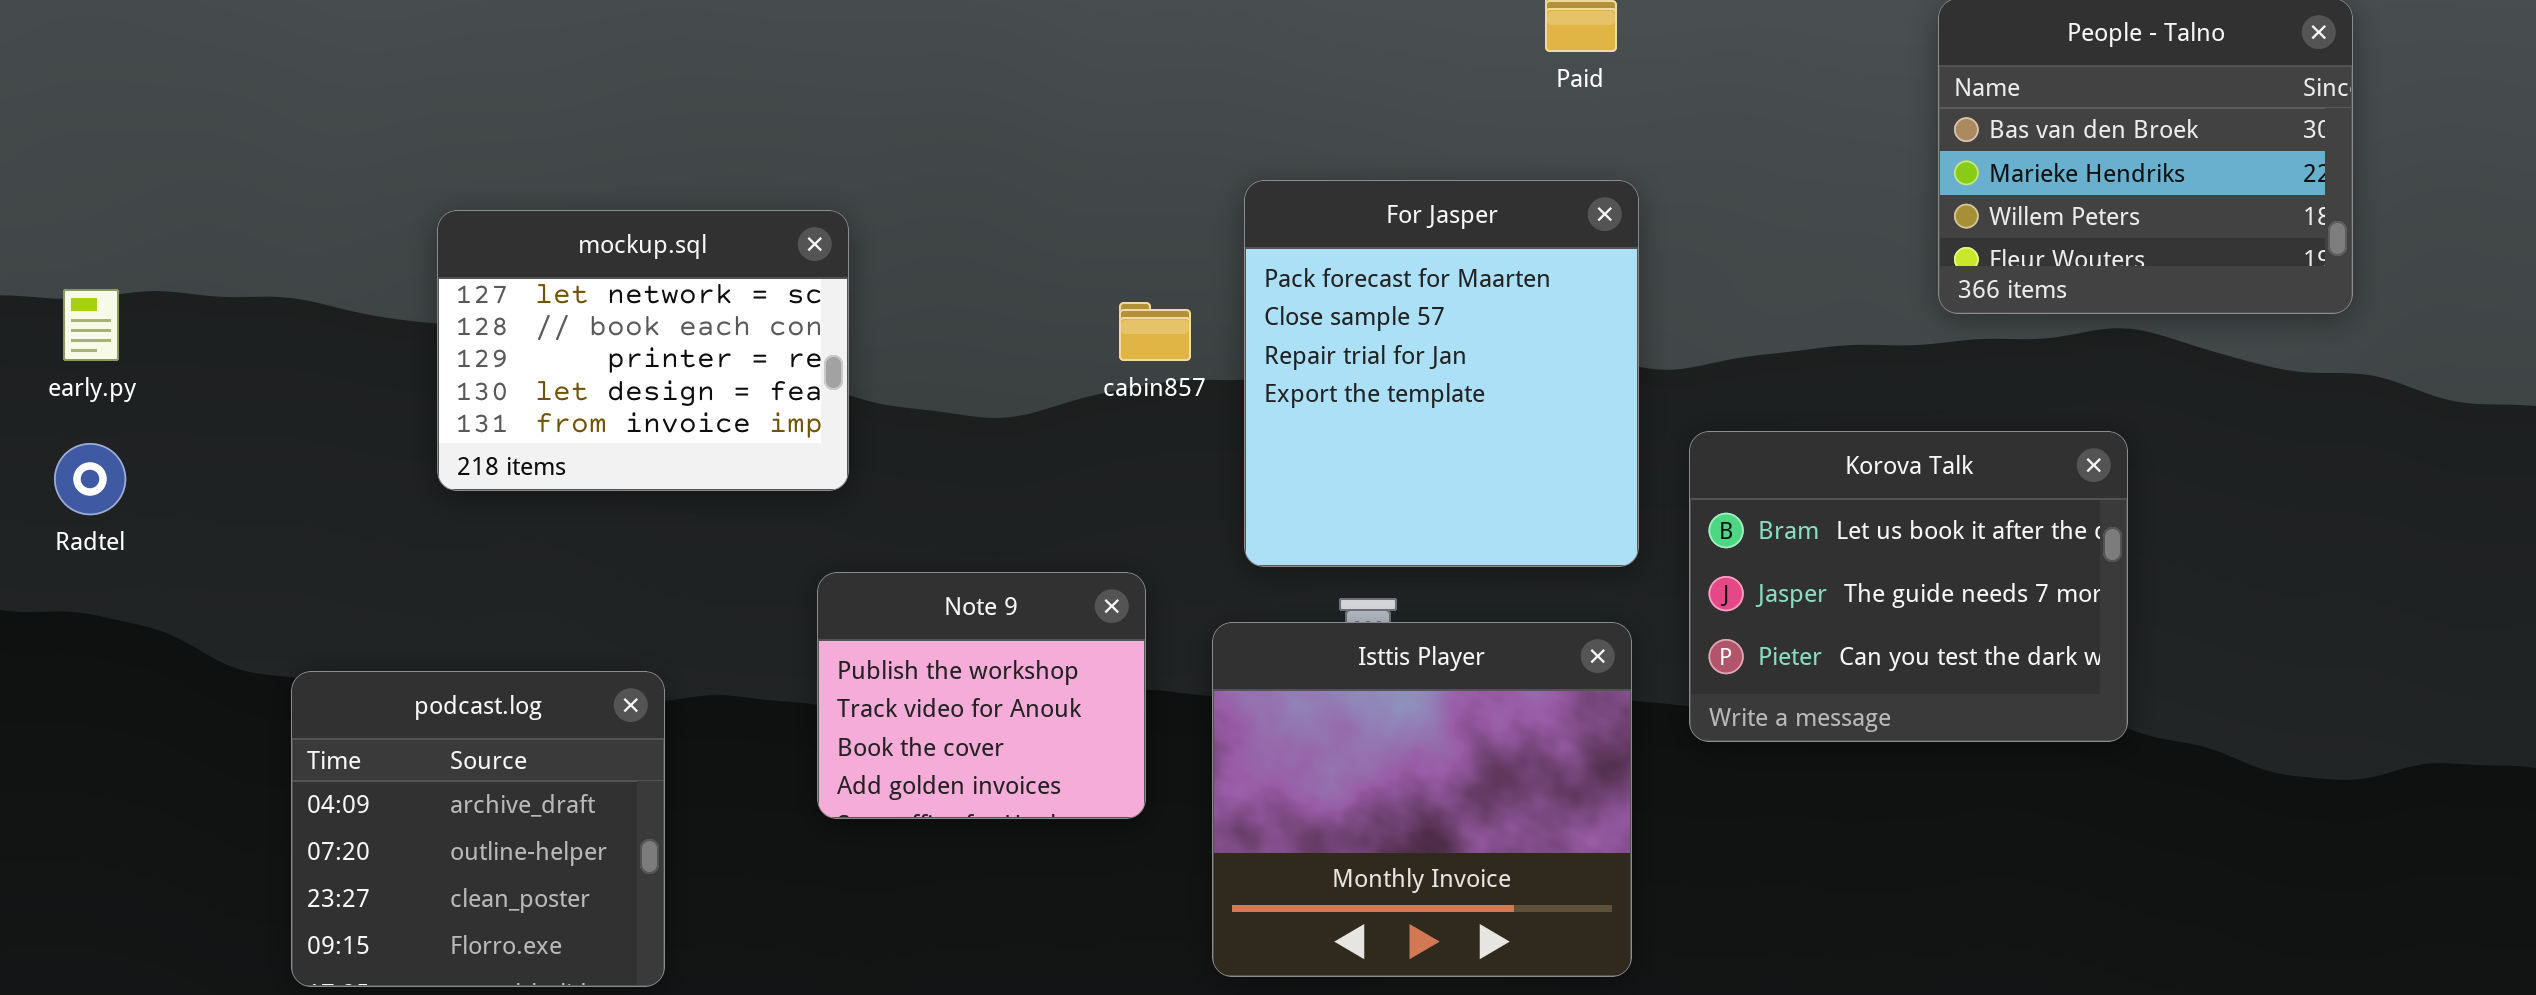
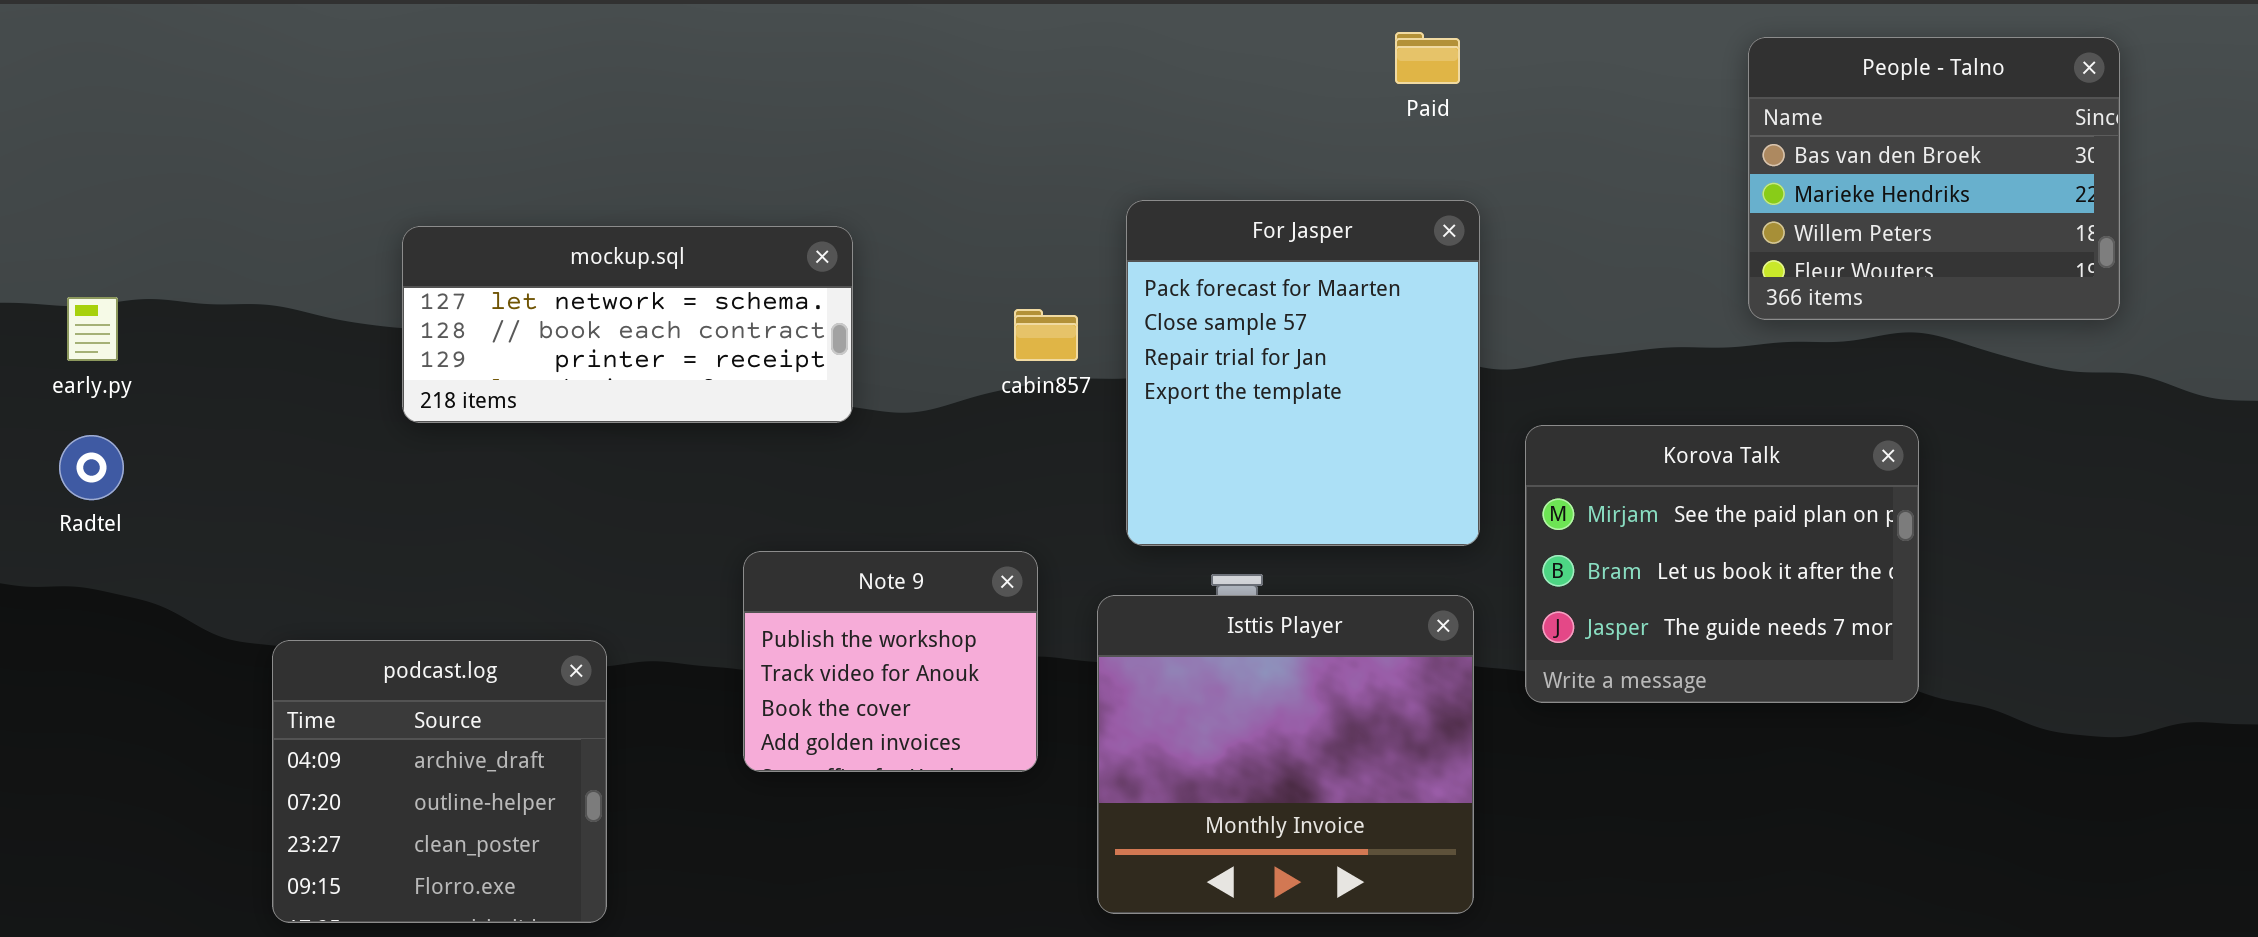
mockup.sql: [437,210,849,491] -> [402,226,853,423], resized
Korova Talk: [1689,431,2128,742] -> [1525,425,1919,703], scrolled up 1 row

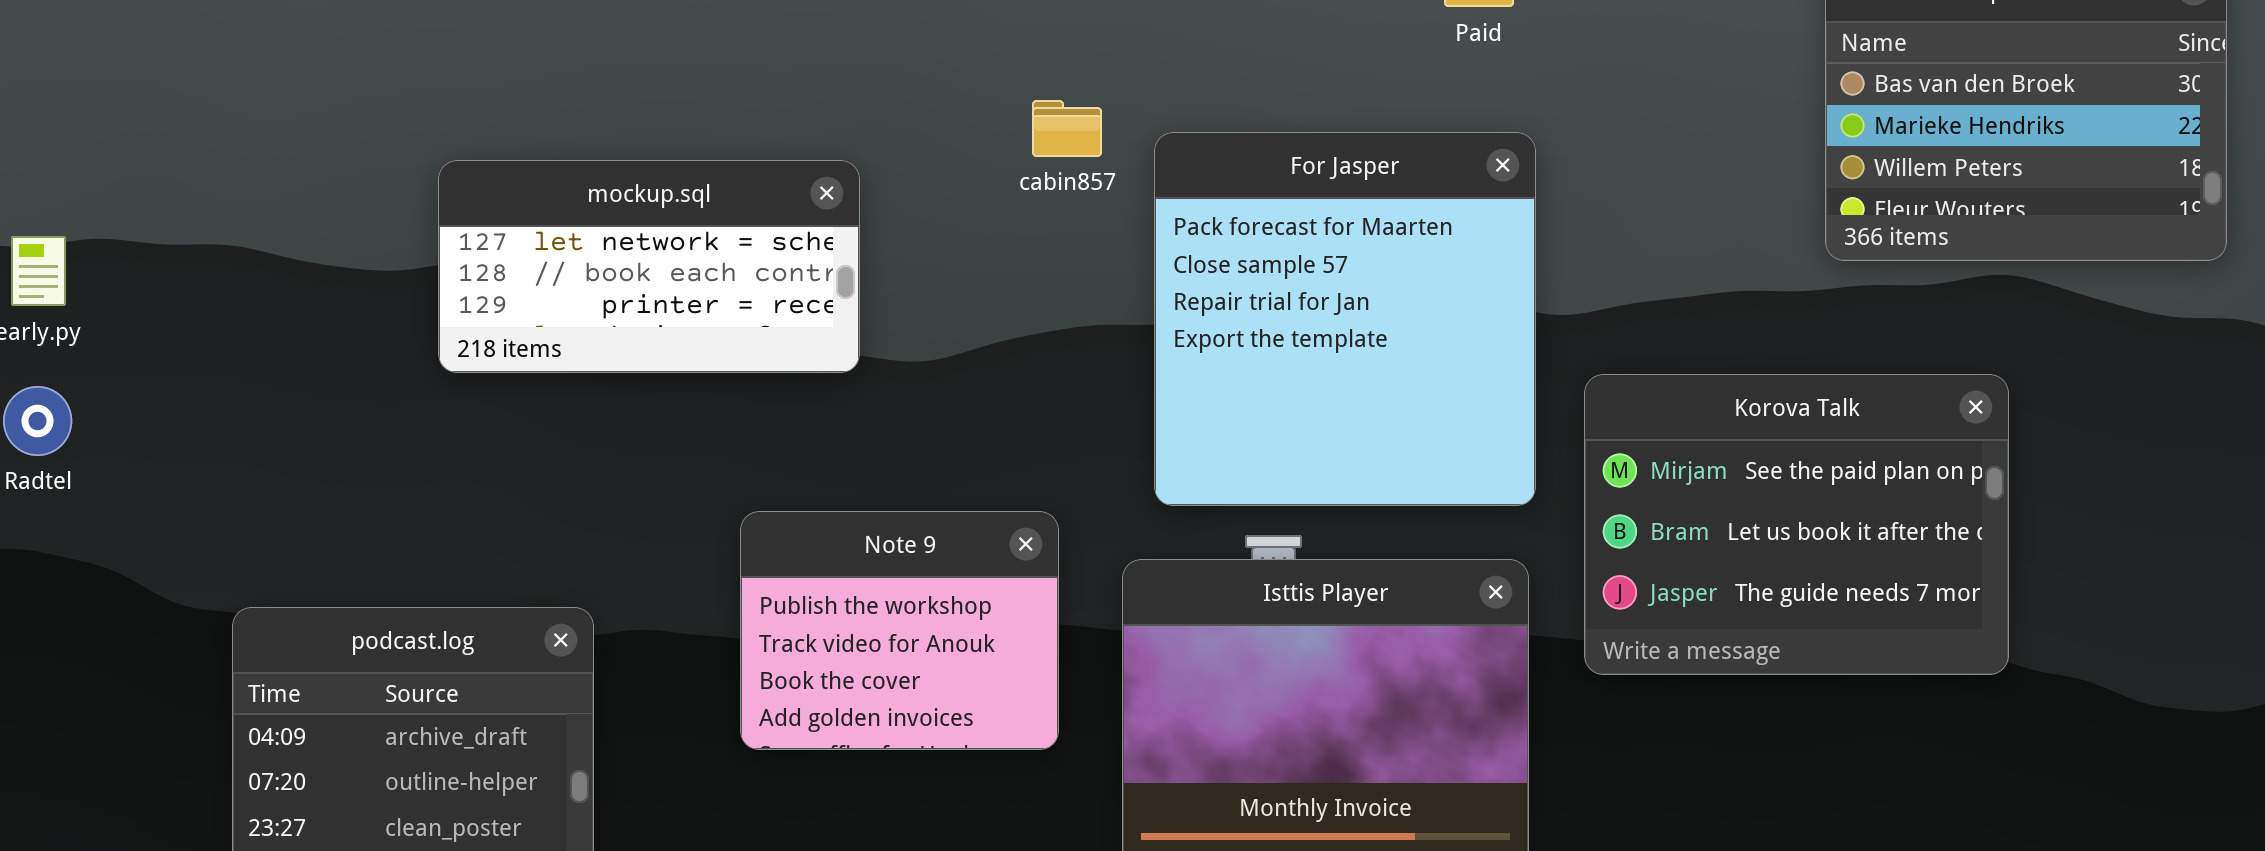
mockup.sql: [402,226,853,423] -> [438,160,860,373], resized
cabin857: [1014,309,1078,361] -> [1032,100,1102,157], moved

